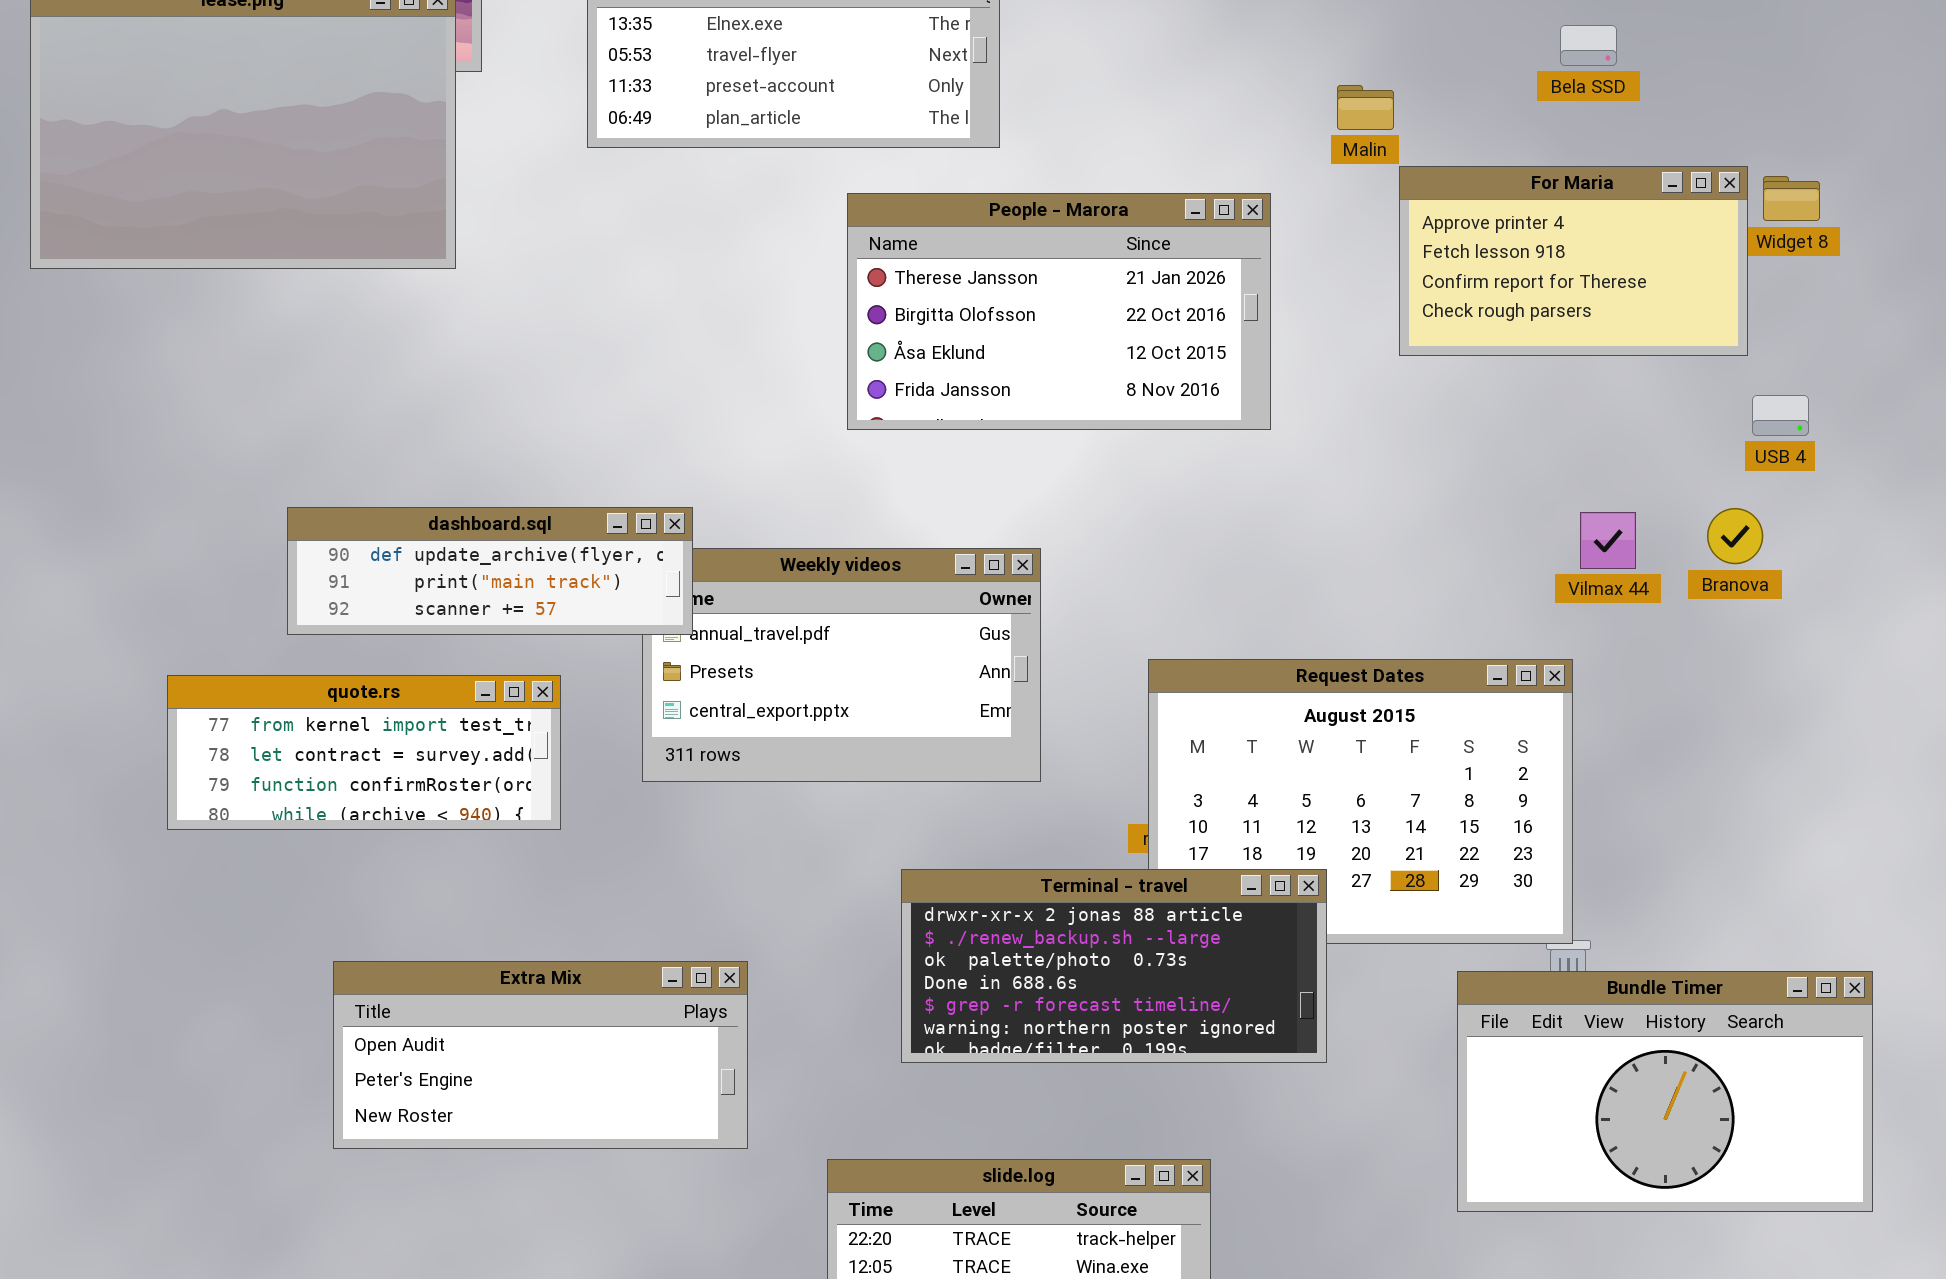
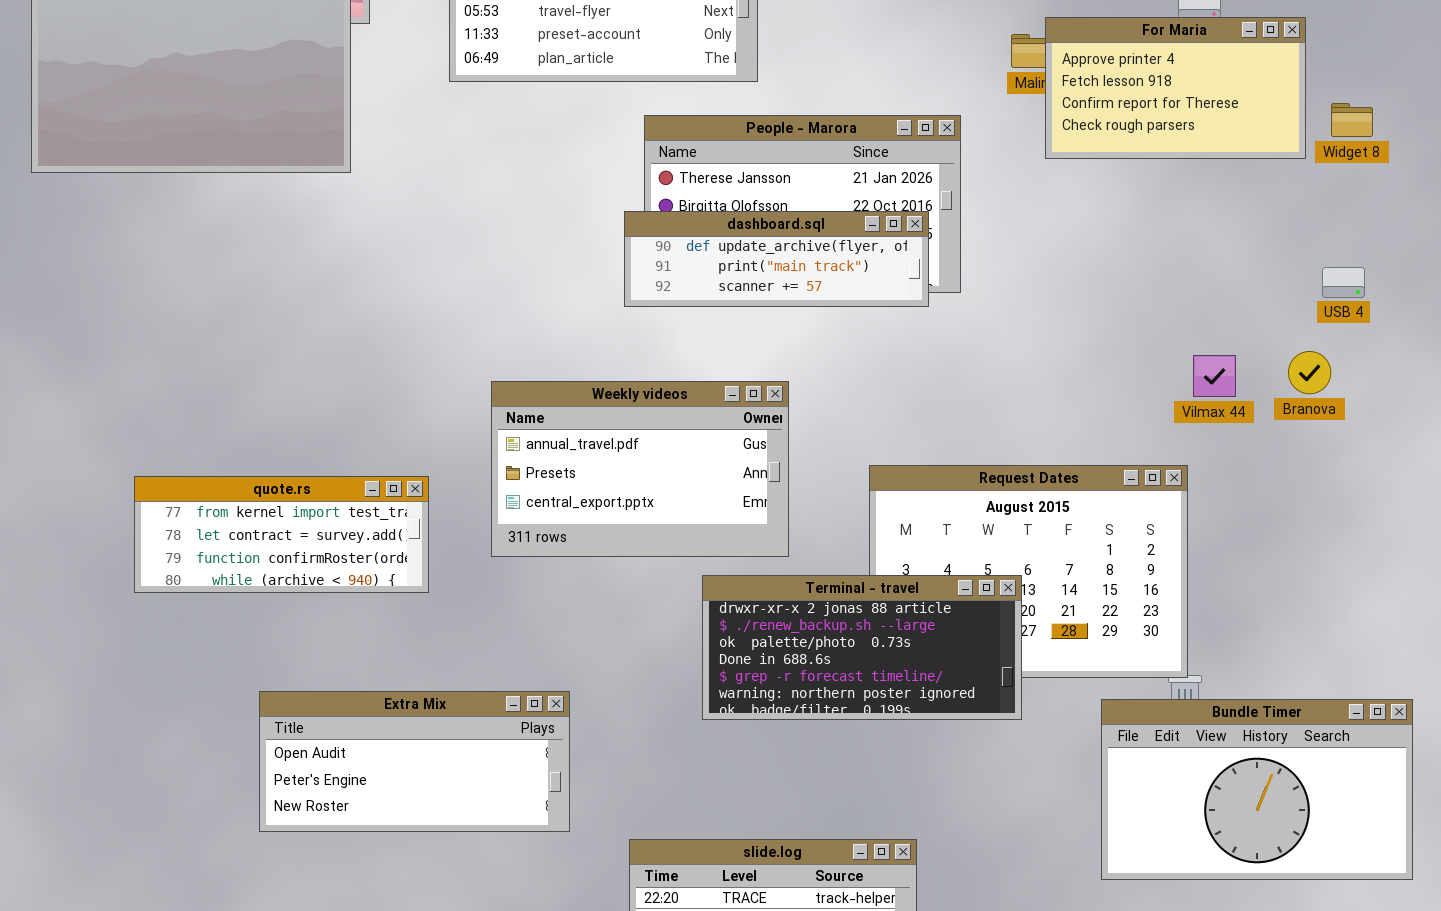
For Maria: [1399,166,1748,356] -> [1045,17,1306,159], moved
dashboard.sql: [287,507,693,635] -> [624,211,929,307], moved
Terminal - travel: [901,869,1327,1063] -> [702,575,1022,720], moved

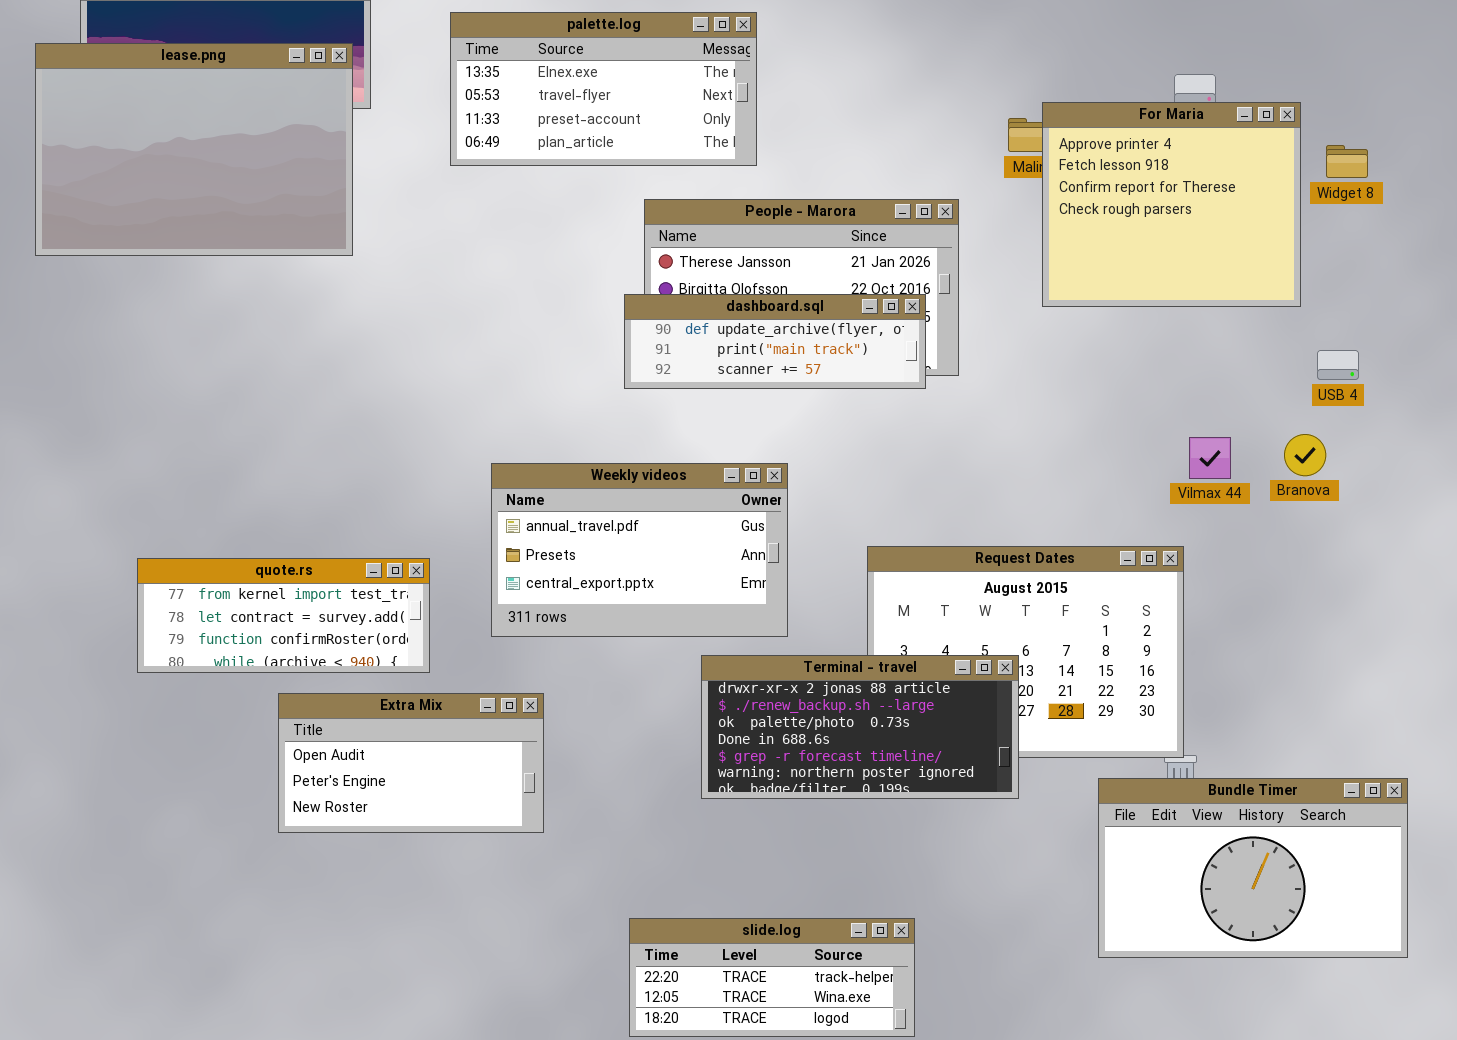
For Maria: [1045,17,1306,159] -> [1042,102,1301,307], resized
Widget 8: [1331,103,1373,137] -> [1326,145,1368,178], moved
Extra Mix: [259,691,570,832] -> [278,693,544,833], moved, resized

